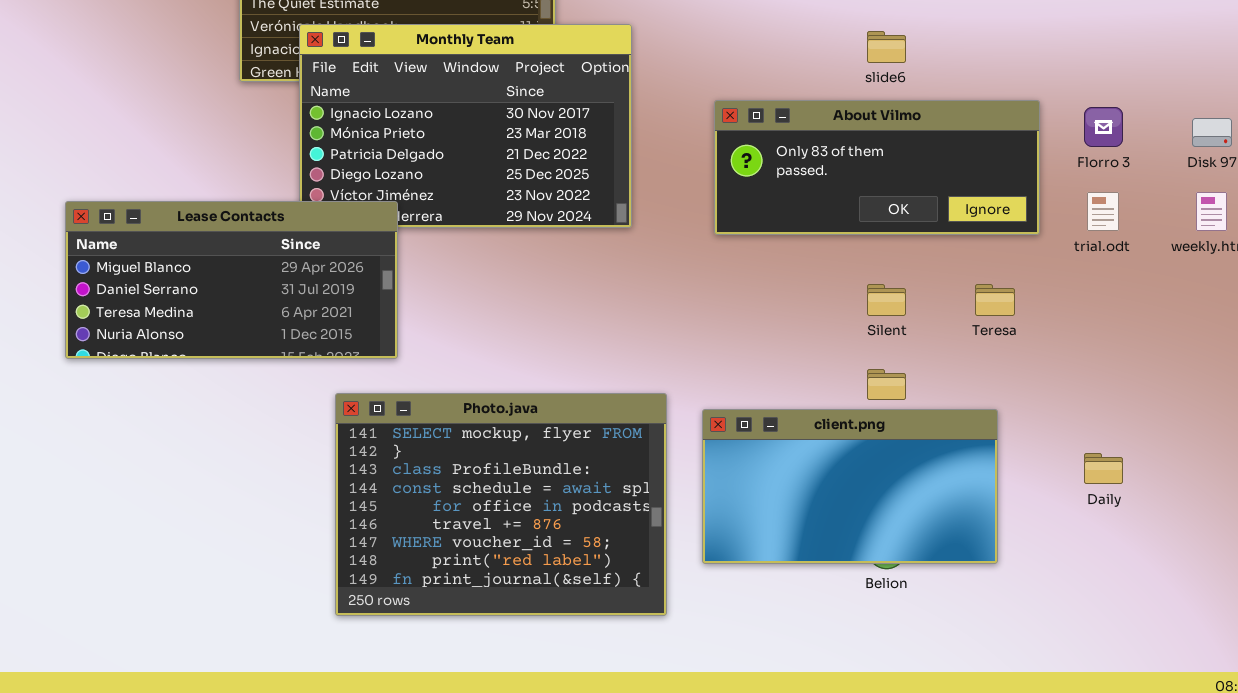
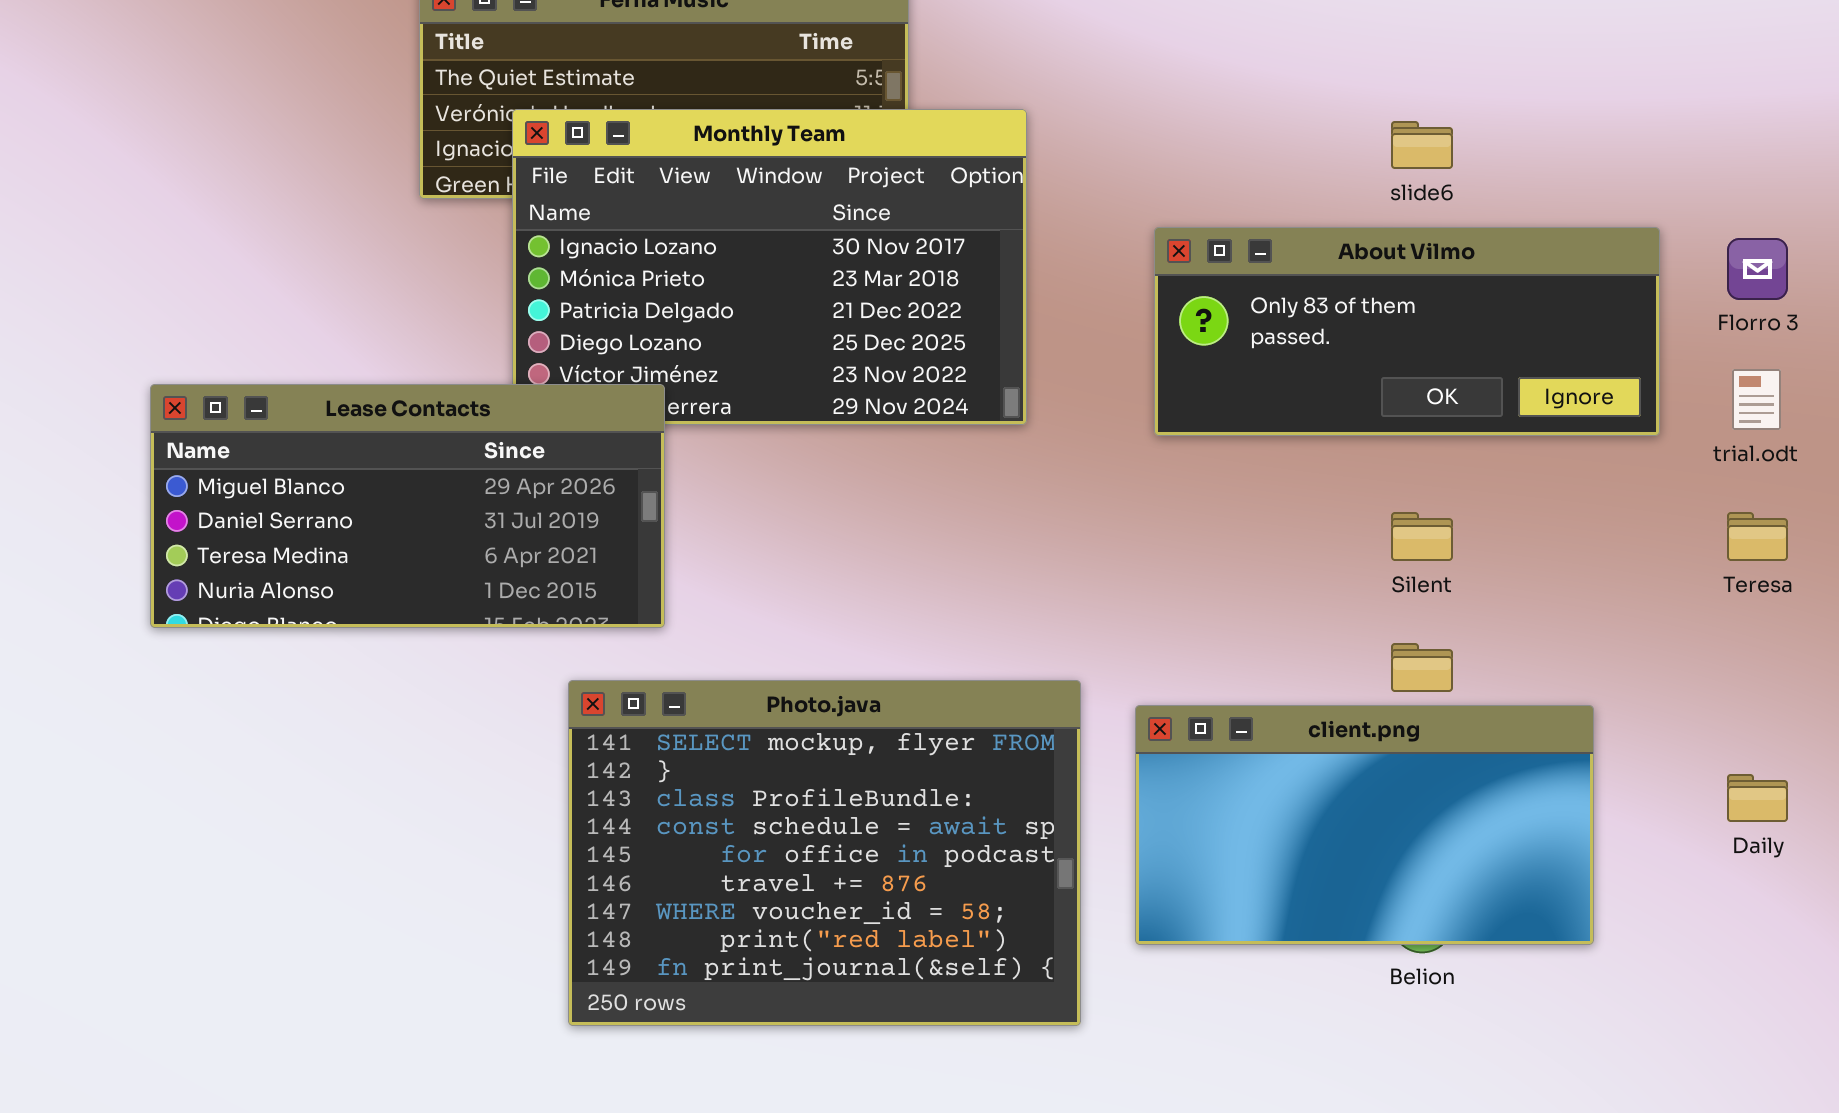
Teresa: [975,284,1015,316] -> [1727,512,1788,561], moved

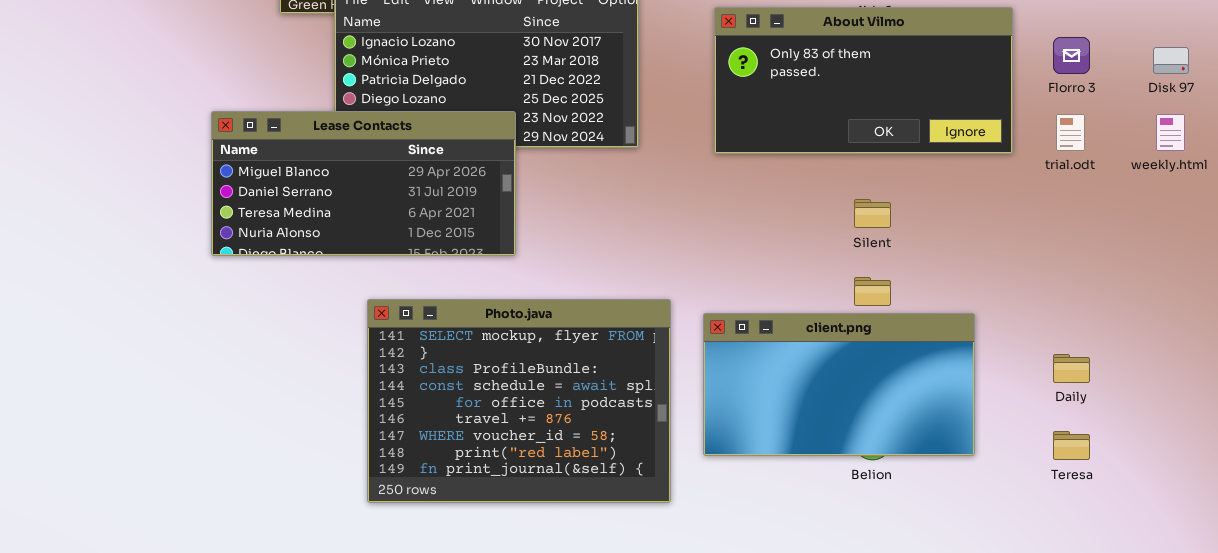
About Vilmo: [1154,227,1660,436] -> [714,7,1013,154], resized
Lease Contacts: [150,384,665,628] -> [211,111,516,256], moved
Teresa: [1727,512,1788,561] -> [1053,431,1090,460], moved

